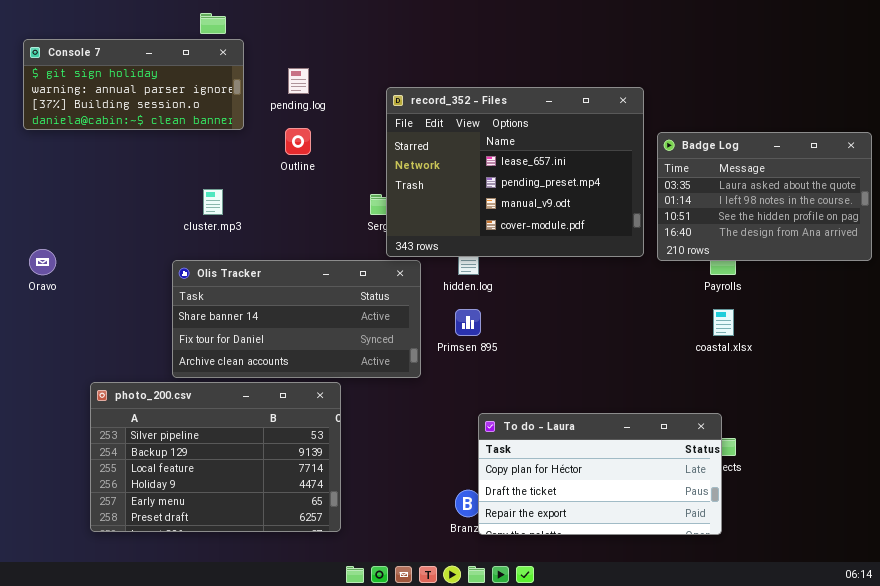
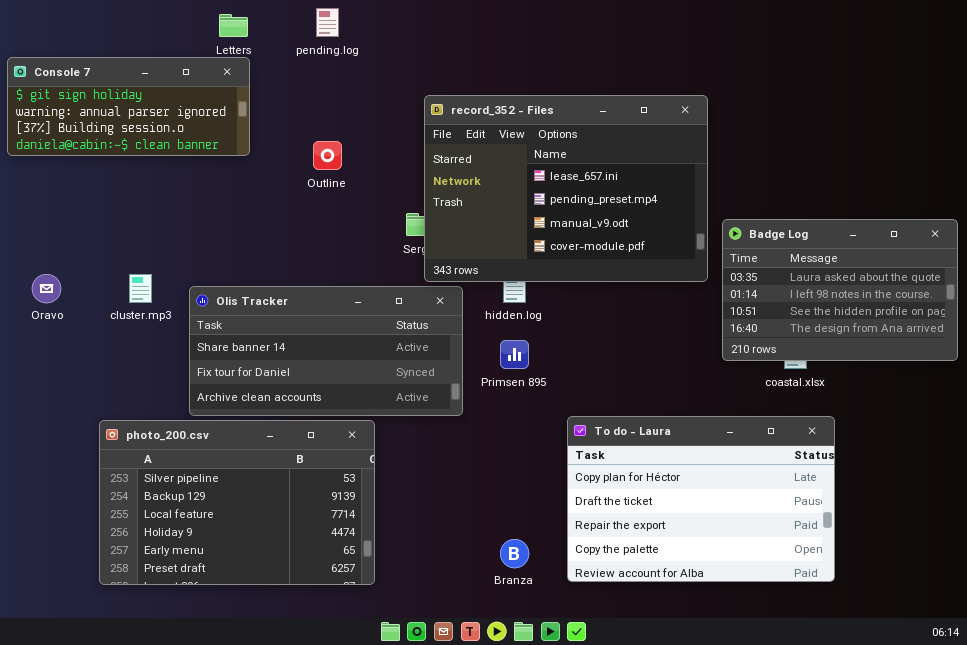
Console 7: [23,39,244,130] -> [7,57,250,156], moved
pending.log: [288,68,309,94] -> [316,8,339,37], moved
Badge Log: [657,132,872,261] -> [722,219,958,361], moved
cluster.mp3: [203,189,223,215] -> [129,274,152,303], moved
To do - Laura: [478,413,722,535] -> [567,416,835,582], moved, resized

